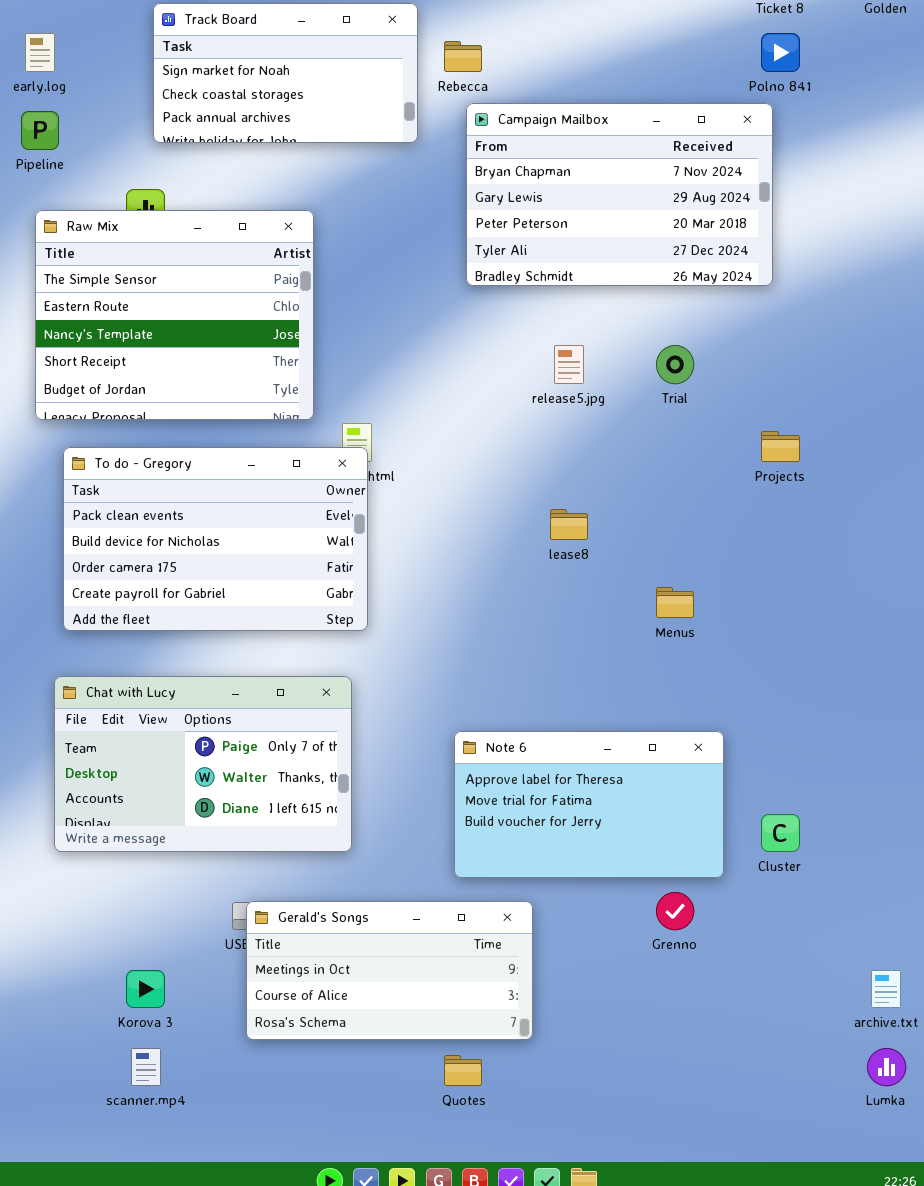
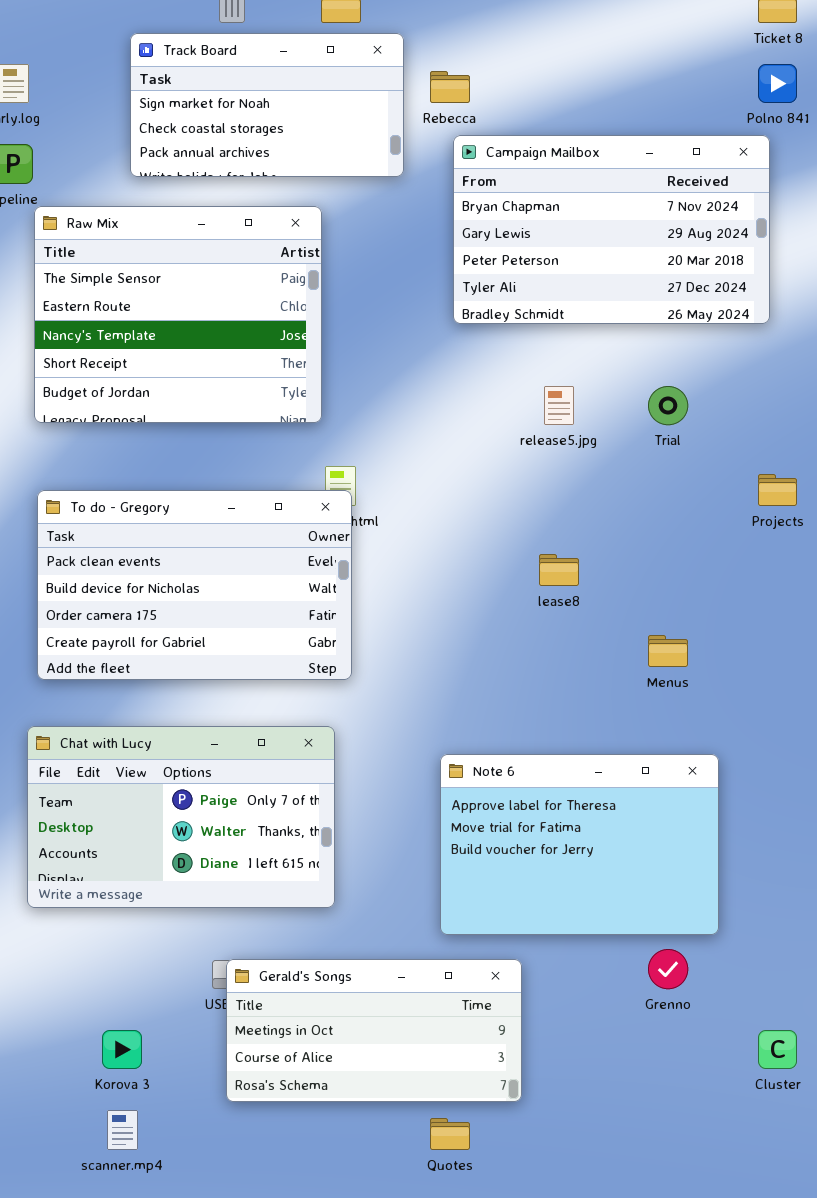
Raw Mix: [35,210,314,420] -> [34,206,322,423], moved
Note 6: [454,731,724,878] -> [440,754,719,935], resized
Cluster: [761,814,800,852] -> [758,1030,797,1069], moved

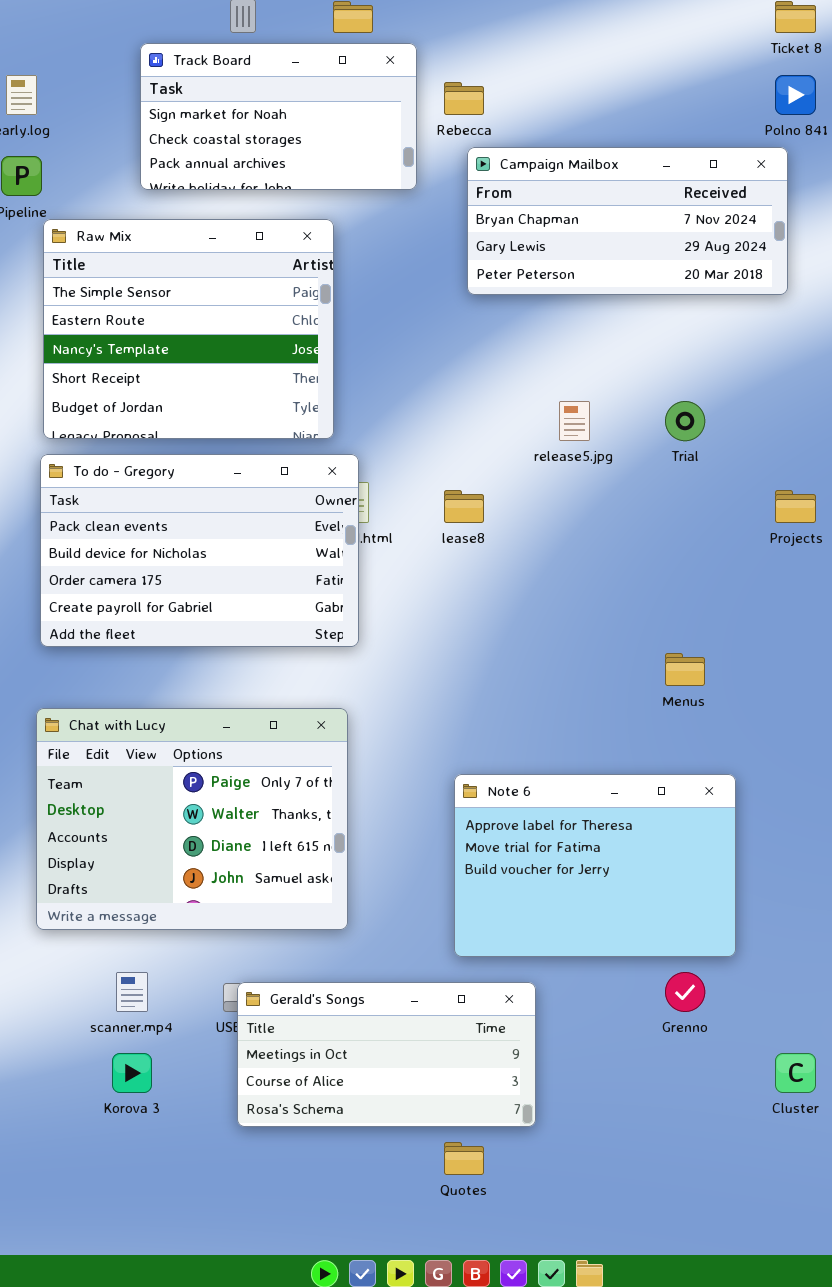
Campaign Mailbox: [453,135,770,324] -> [467,147,788,295], resized
To do - Gregory: [37,490,352,680] -> [40,454,359,647], moved
lease8: [539,554,579,586] -> [444,490,484,523], moved
Chat with Lucy: [27,726,335,908] -> [36,708,348,930], resized
scanner.mp4: [107,1110,138,1150] -> [116,972,148,1012], moved

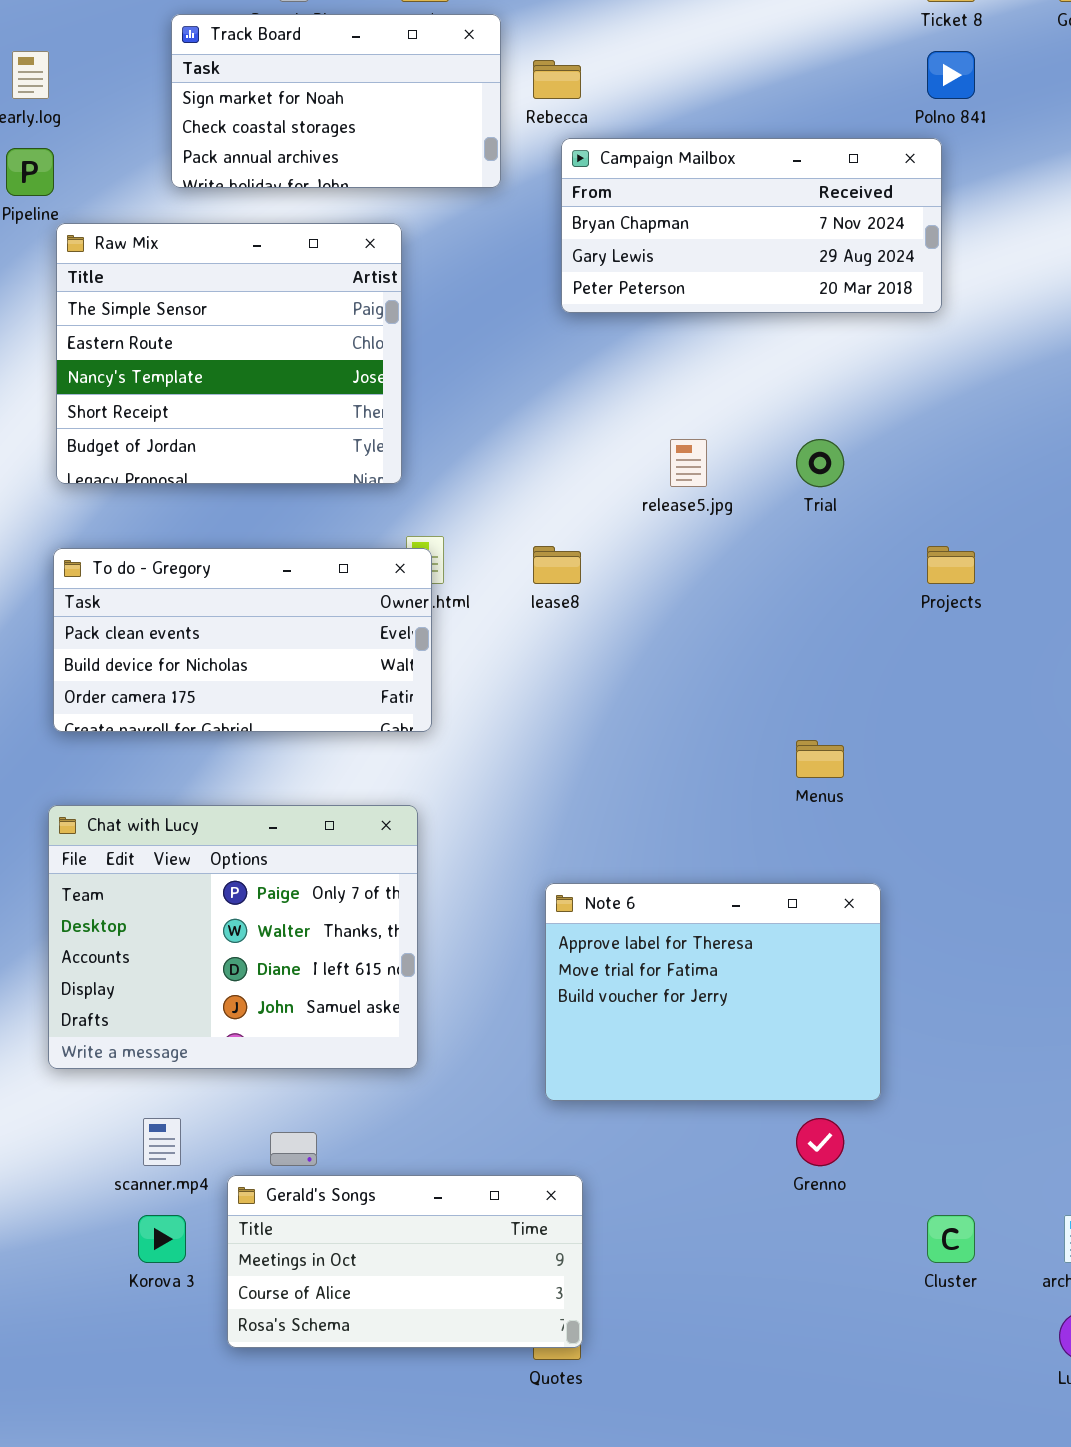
To do - Gregory: [40,454,359,647] -> [53,548,432,732], resized
Gerald's Songs: [237,982,536,1127] -> [227,1175,583,1348], moved

